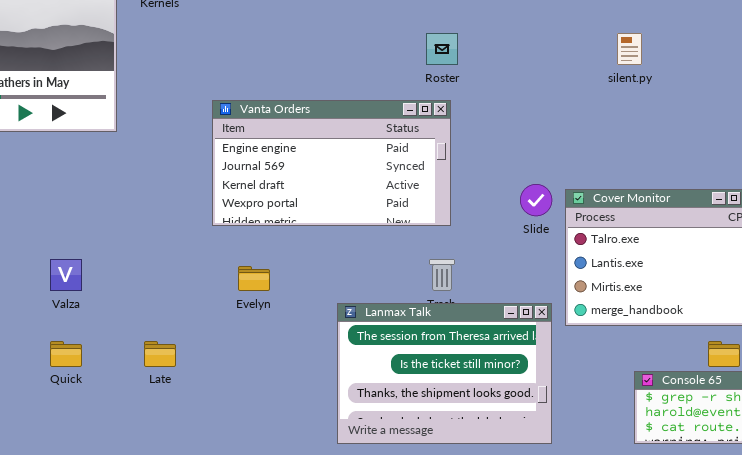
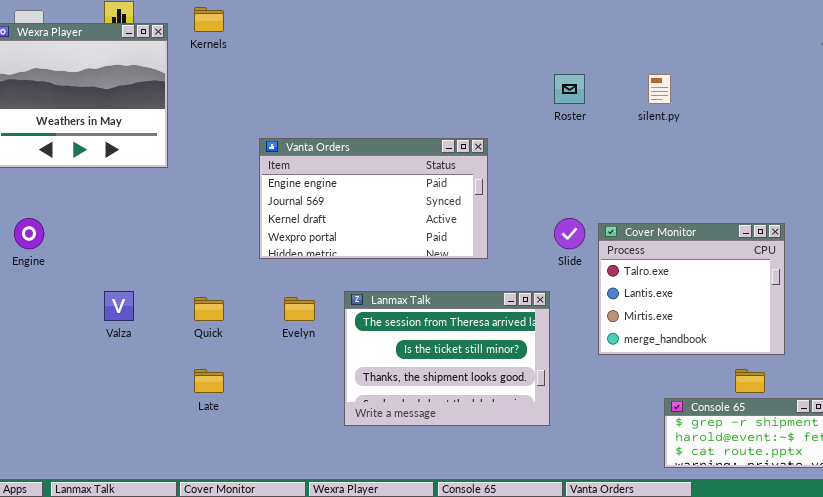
Roster: [426,33,458,65] -> [554,74,585,104], moved
Lanmax Talk: [337,303,552,444] -> [344,291,550,426], moved
Quick: [50,341,82,367] -> [194,297,224,321], moved

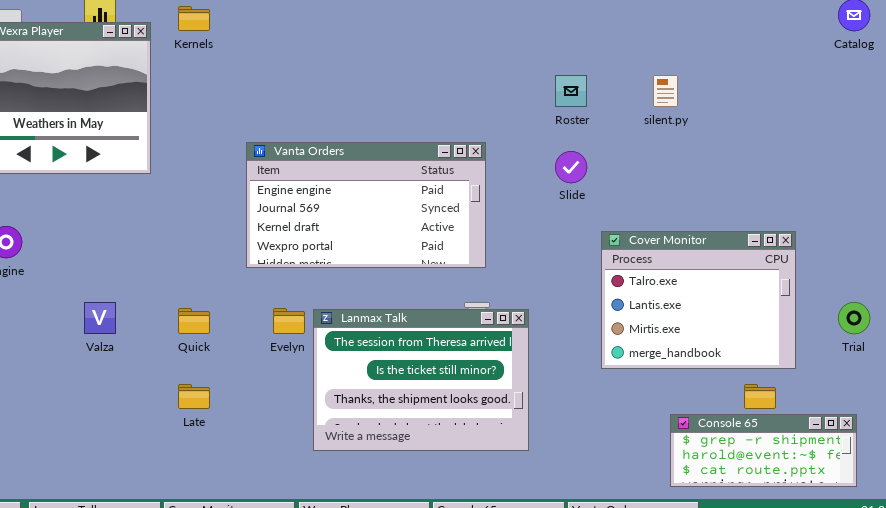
Slide: [554,218,585,249] -> [555,151,587,183], moved
Lanmax Talk: [344,291,550,426] -> [313,309,529,451], moved

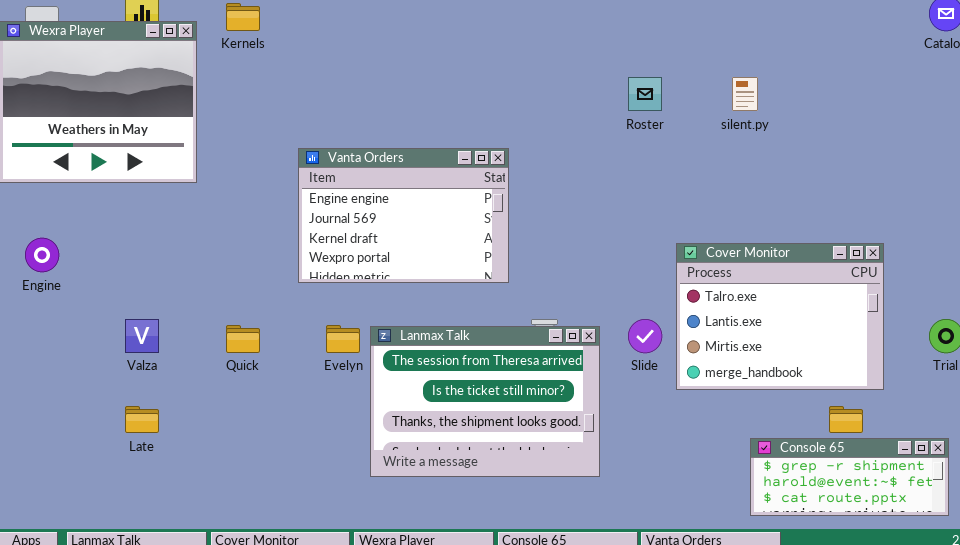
Vanta Orders: [246,142,486,268] -> [298,148,509,283], resized
Slide: [555,151,587,183] -> [628,319,662,353], moved
Late: [178,384,210,409] -> [125,406,159,433], moved

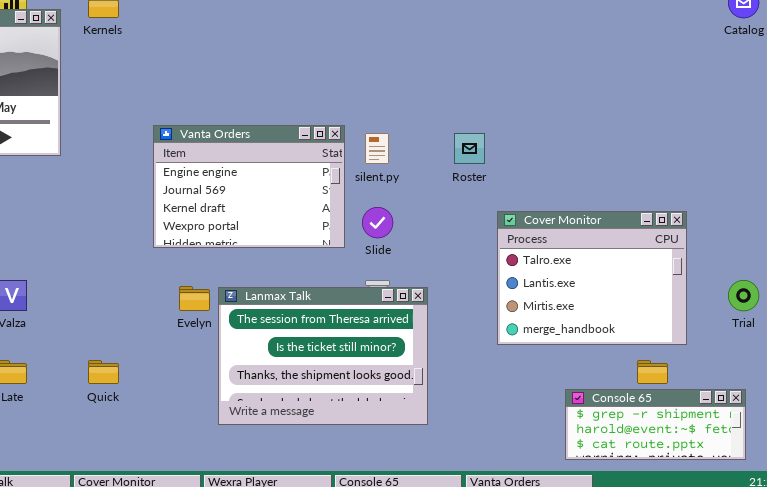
Roster: [628,77,662,111] -> [454,133,485,164], moved
silent.py: [732,77,758,111] -> [365,133,389,164], moved
Slide: [628,319,662,353] -> [362,207,393,238], moved
Quick: [226,325,260,353] -> [88,360,119,384], moved

